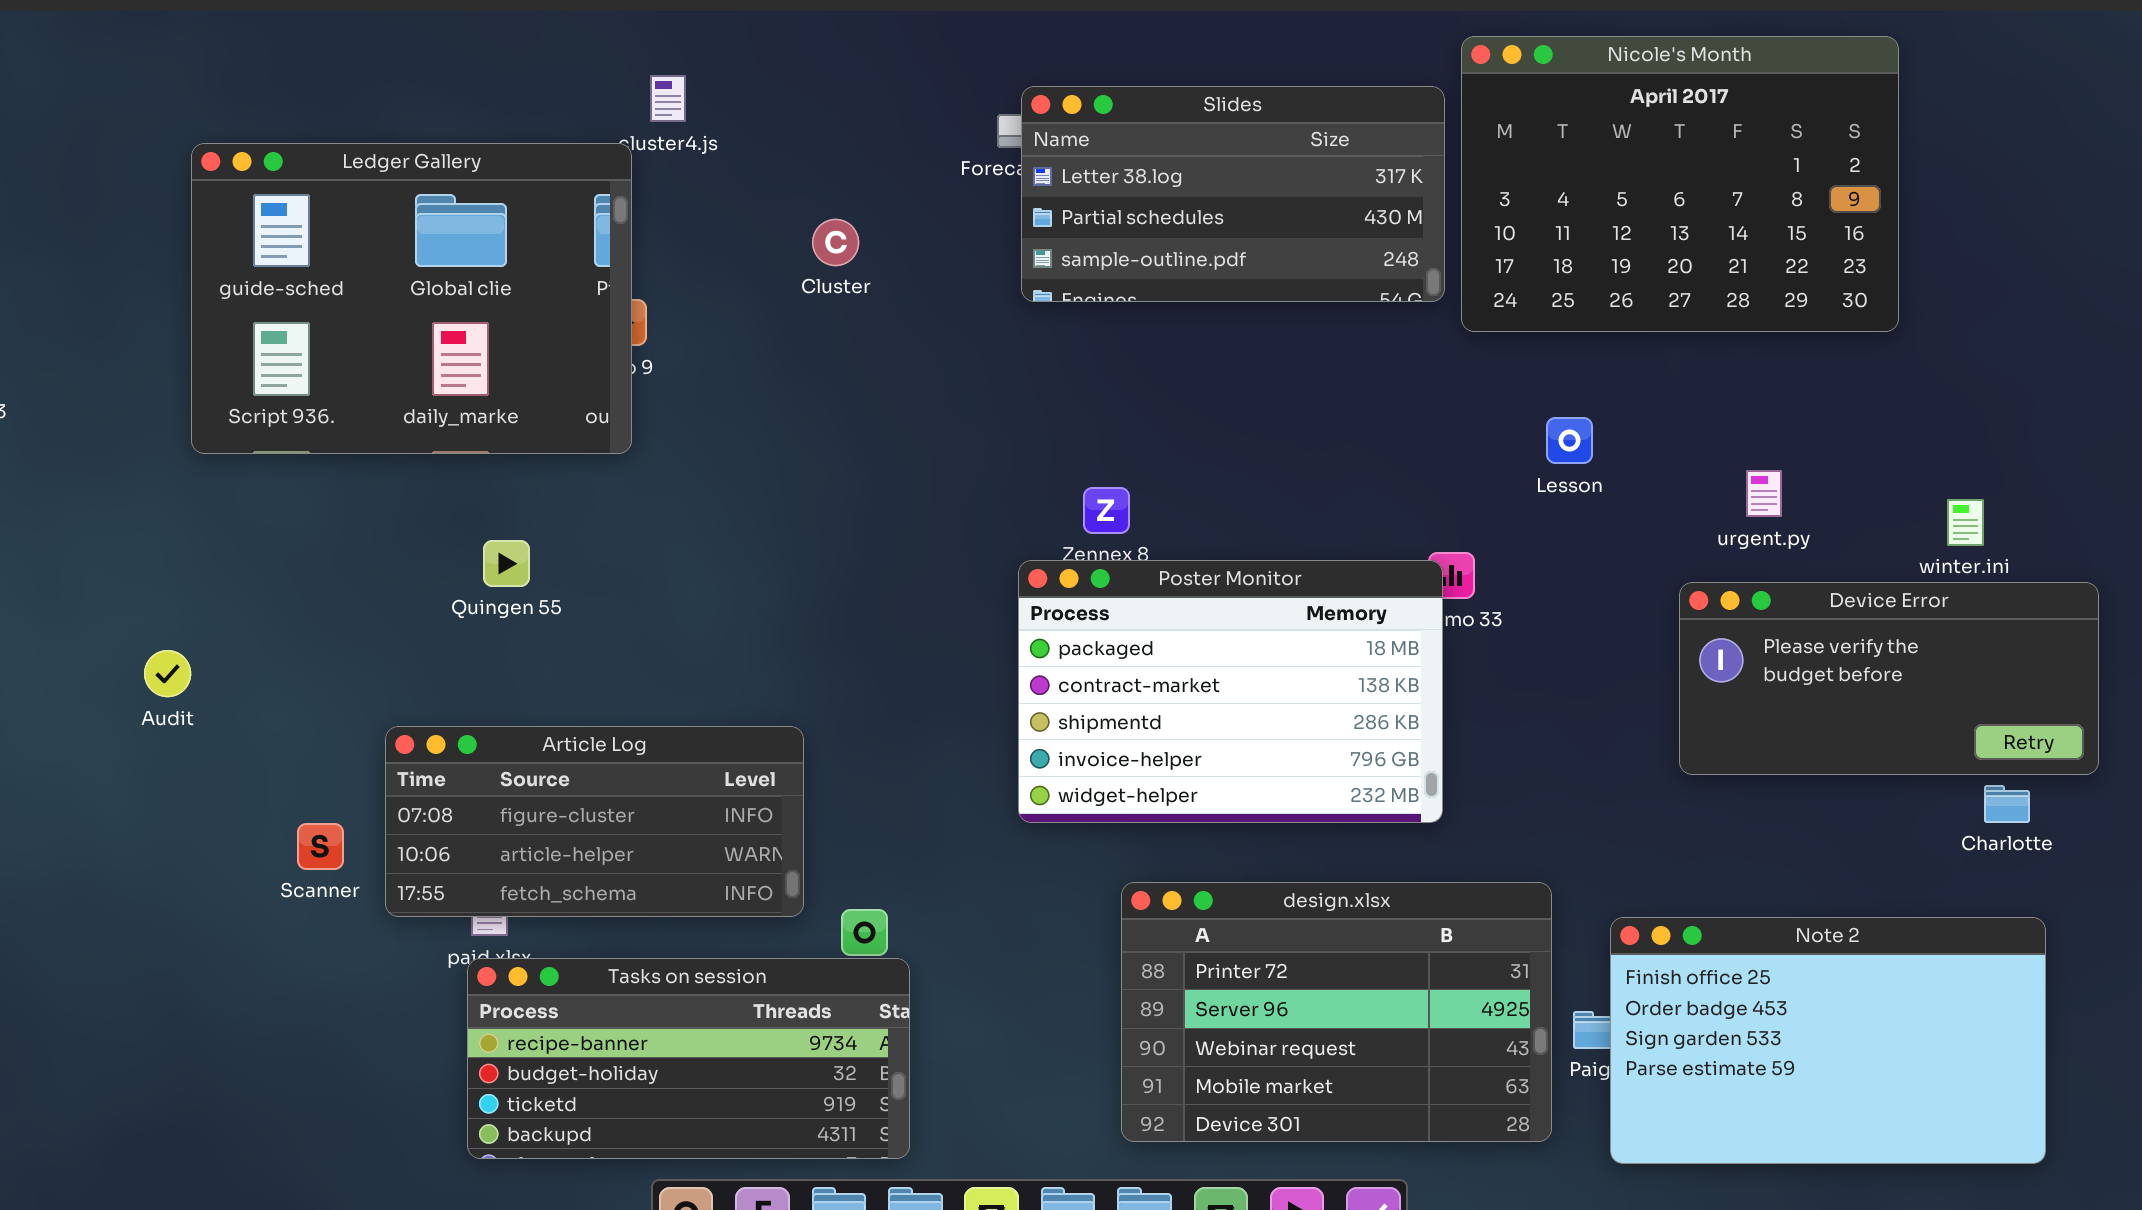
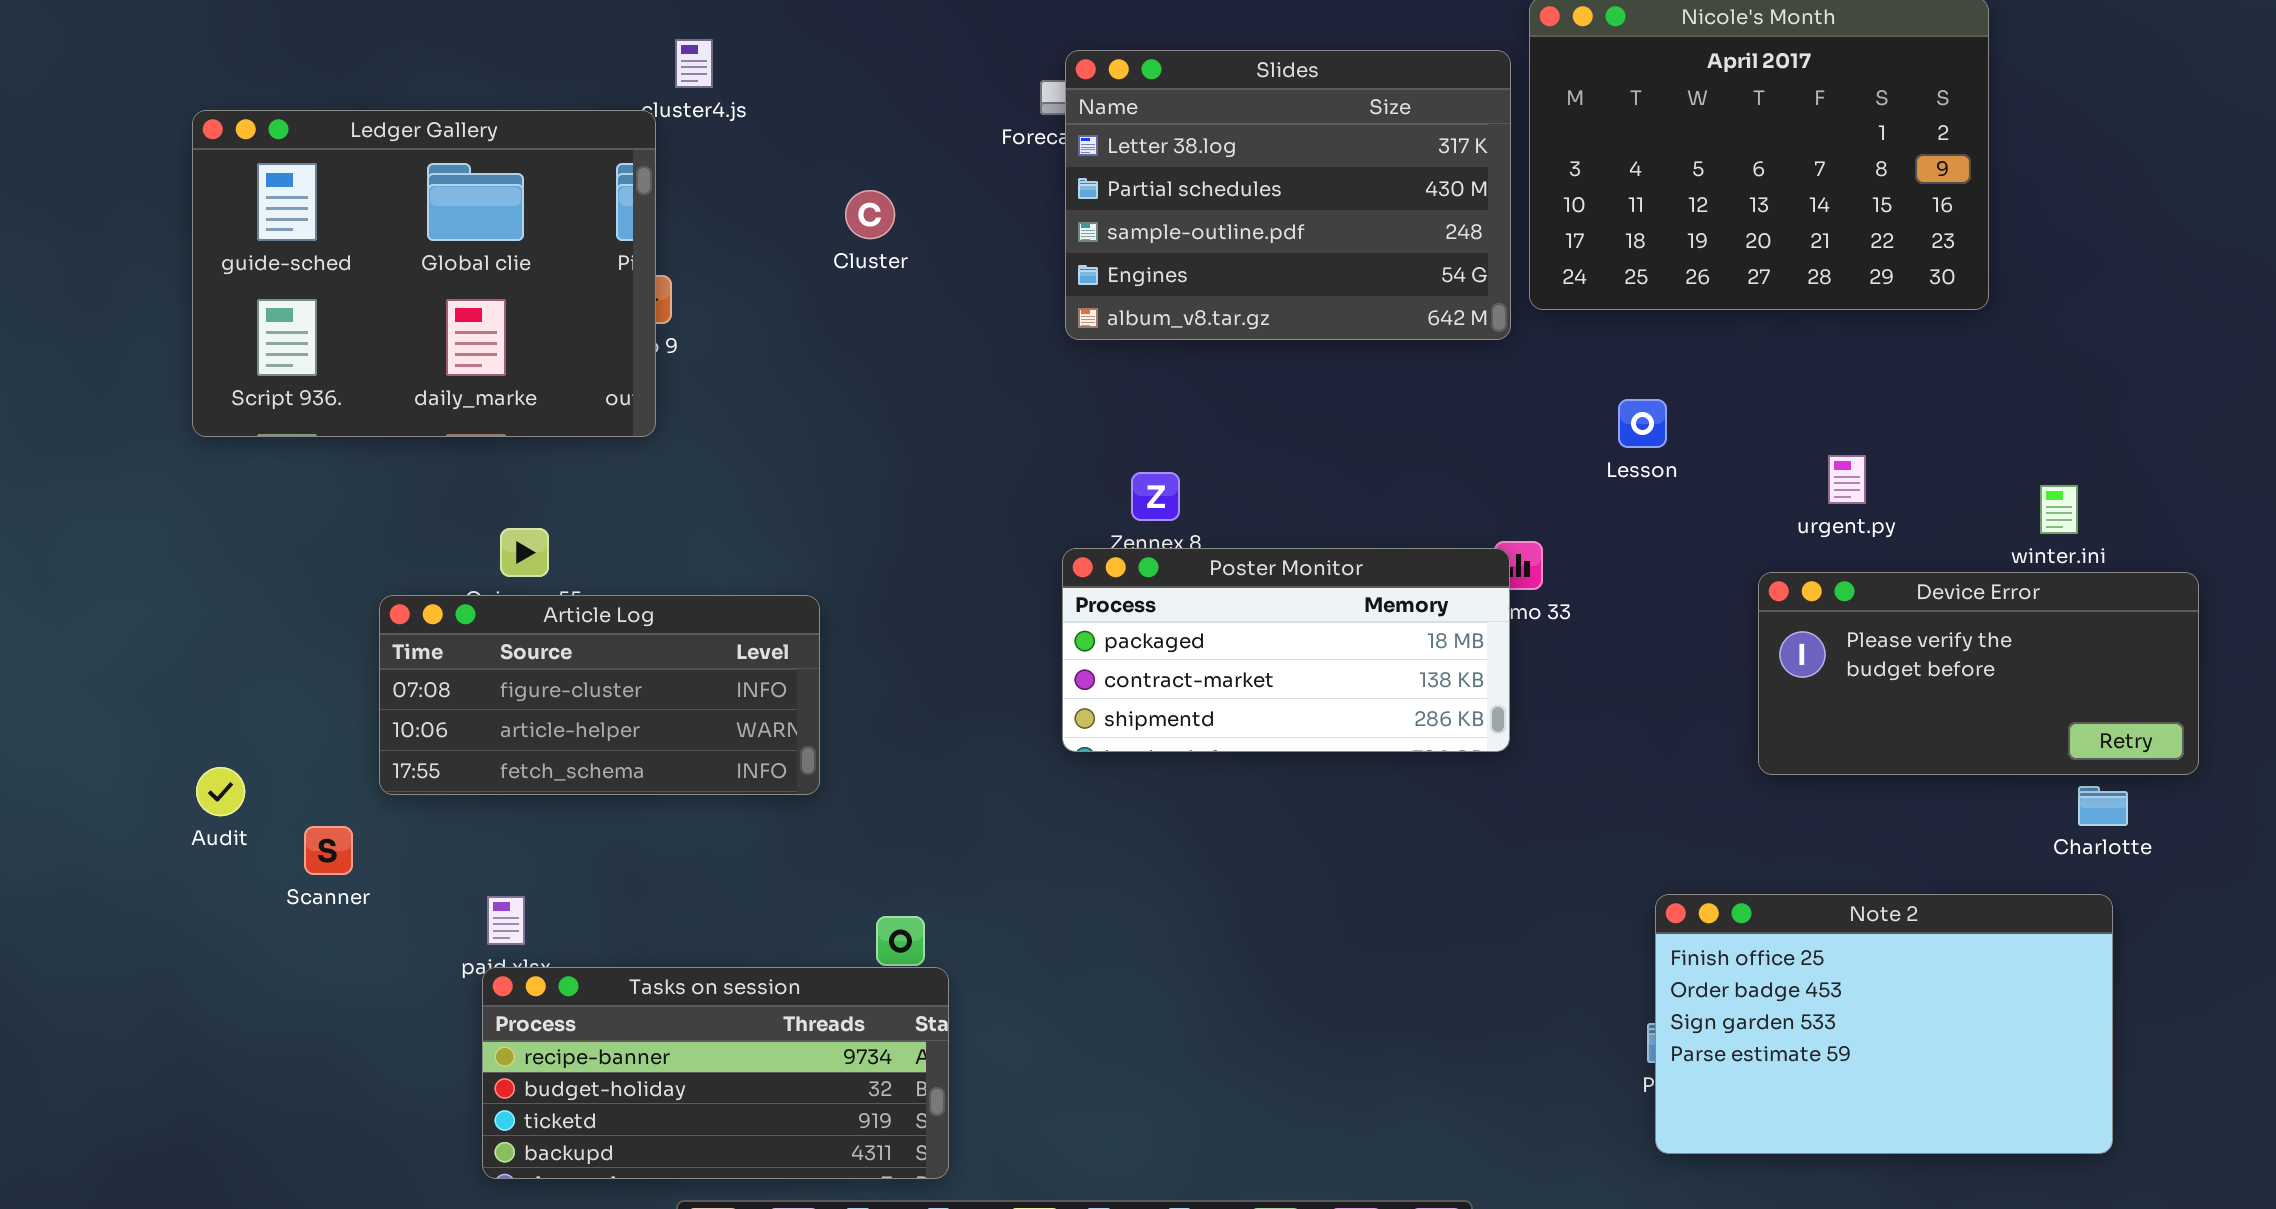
Slides: [1021,86,1445,302] -> [1065,50,1511,340], resized
Poster Monitor: [1018,560,1443,823] -> [1062,548,1510,752], resized
Audit: [144,650,191,697] -> [196,767,245,816], moved
Article Log: [385,726,804,917] -> [379,595,820,795], moved
design.xlsx: [1121,882,1552,1142] -> none, closed
Note 2: [1610,917,2046,1164] -> [1655,894,2113,1154], moved

